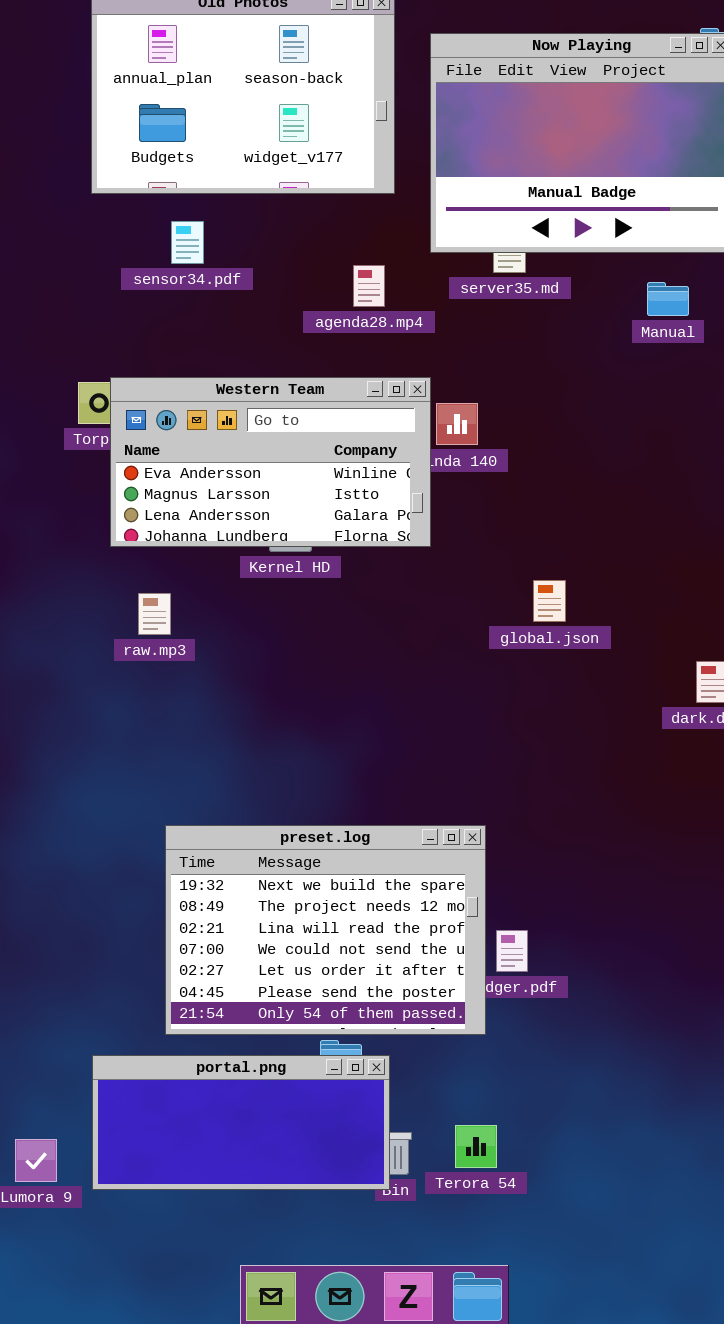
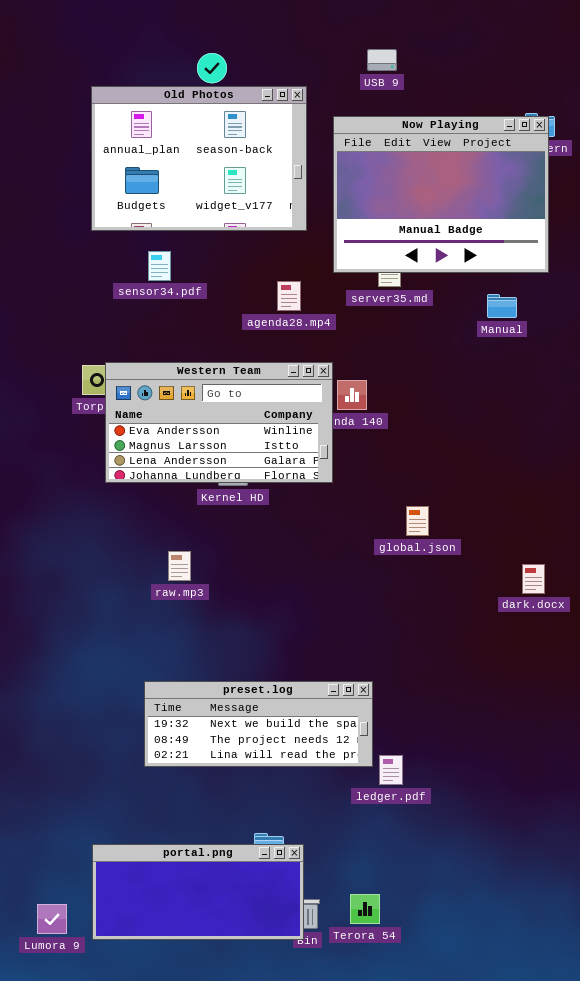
raw.mp3: [138,593,171,635] -> [168,551,191,581], moved
preset.log: [165,825,486,1035] -> [144,681,373,767], resized

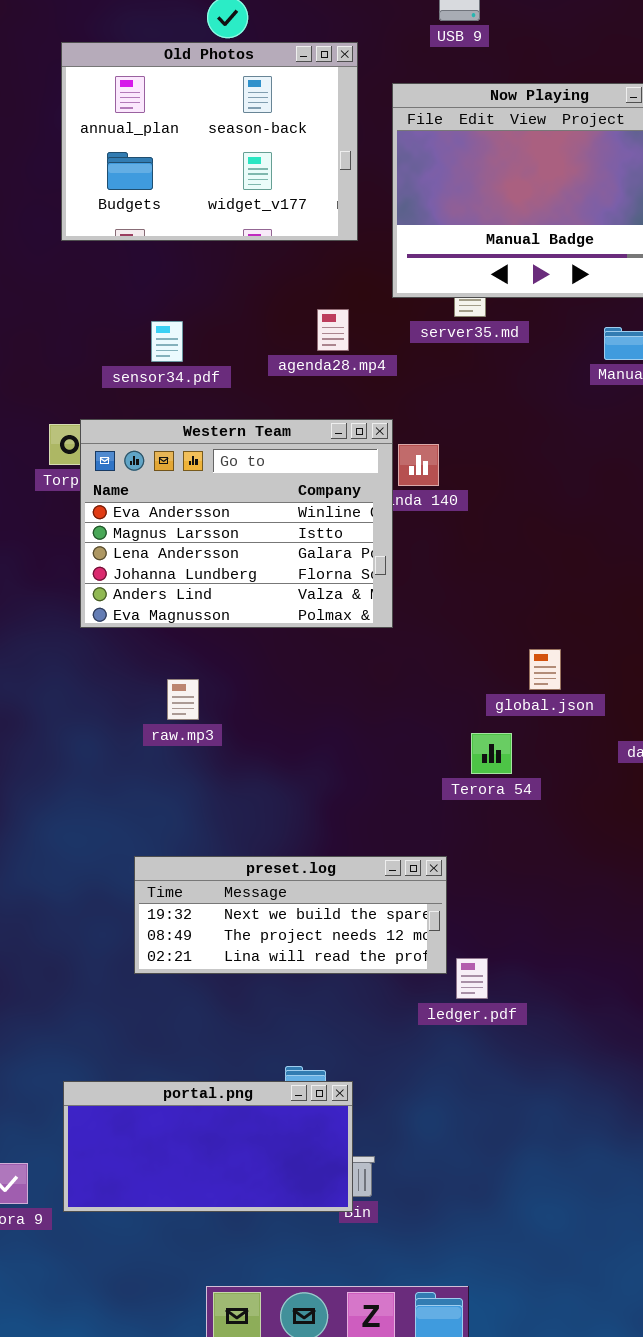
sensor34.pdf: [148,251,171,281] -> [151,321,183,362], moved
Western Team: [105,362,333,483] -> [80,419,393,628], resized
global.json: [406,506,429,536] -> [529,649,561,690], moved
Terora 54: [350,894,380,924] -> [471,733,512,774], moved

